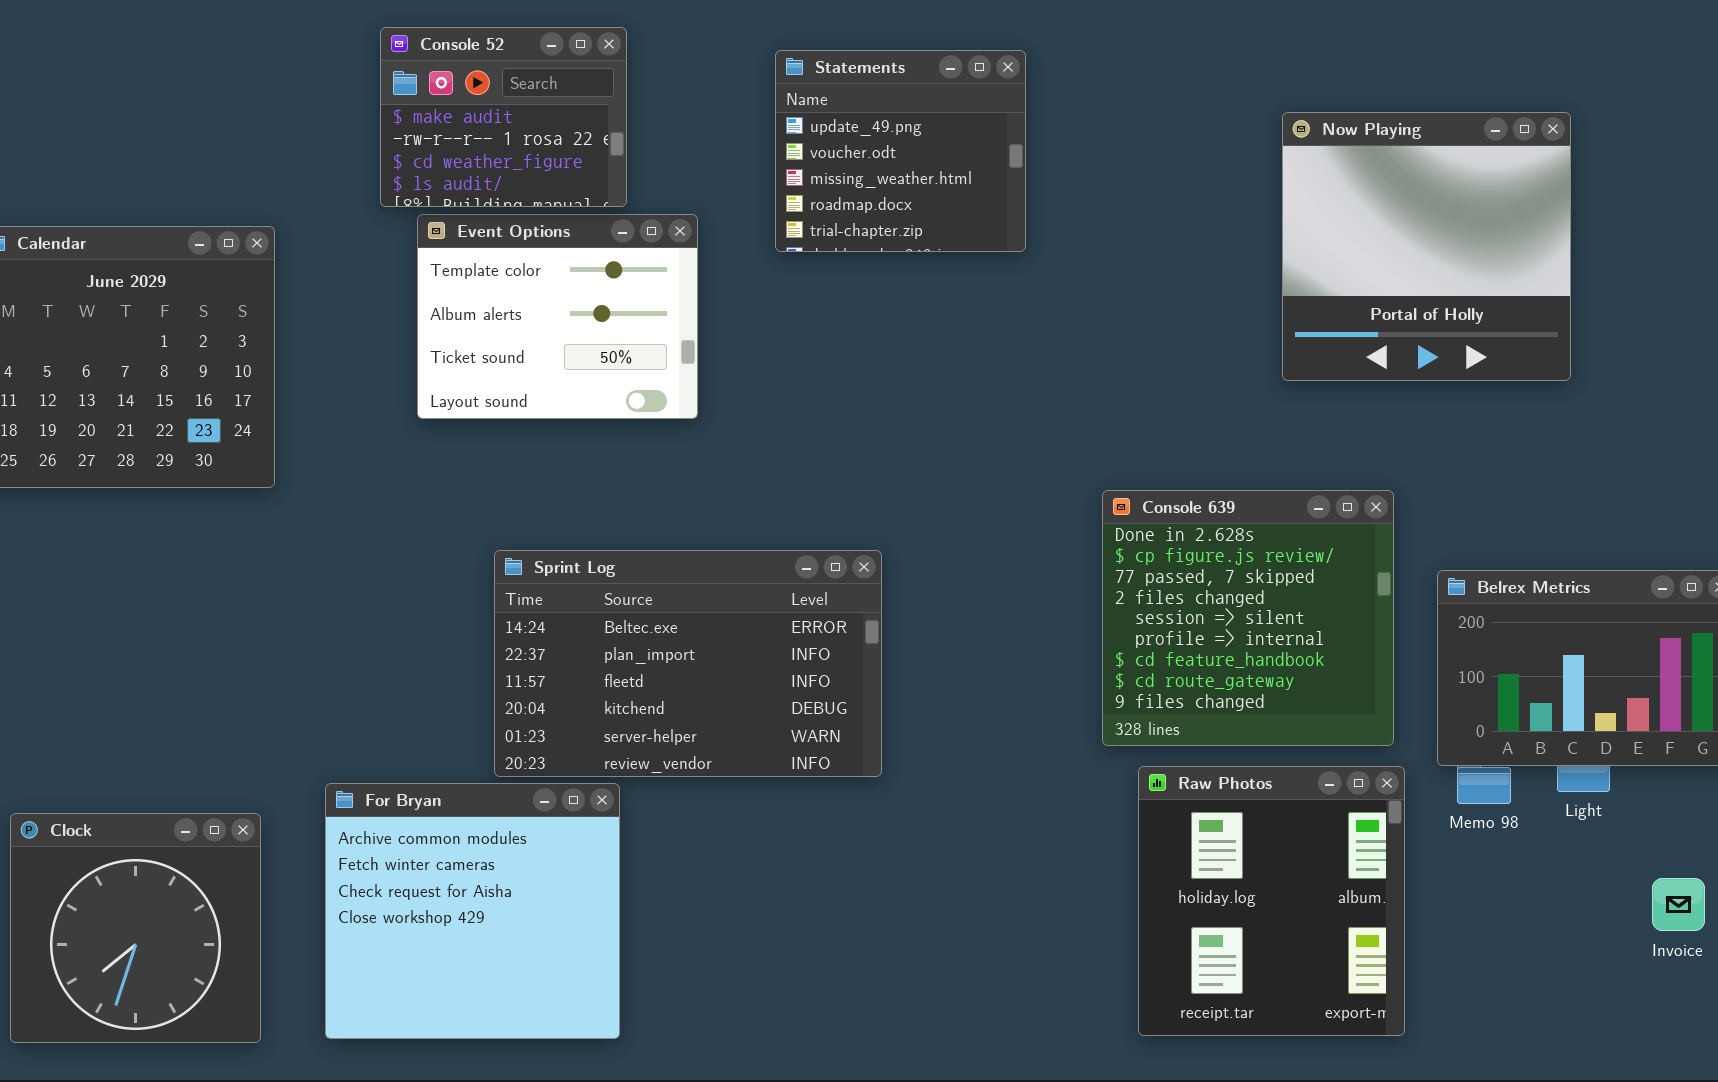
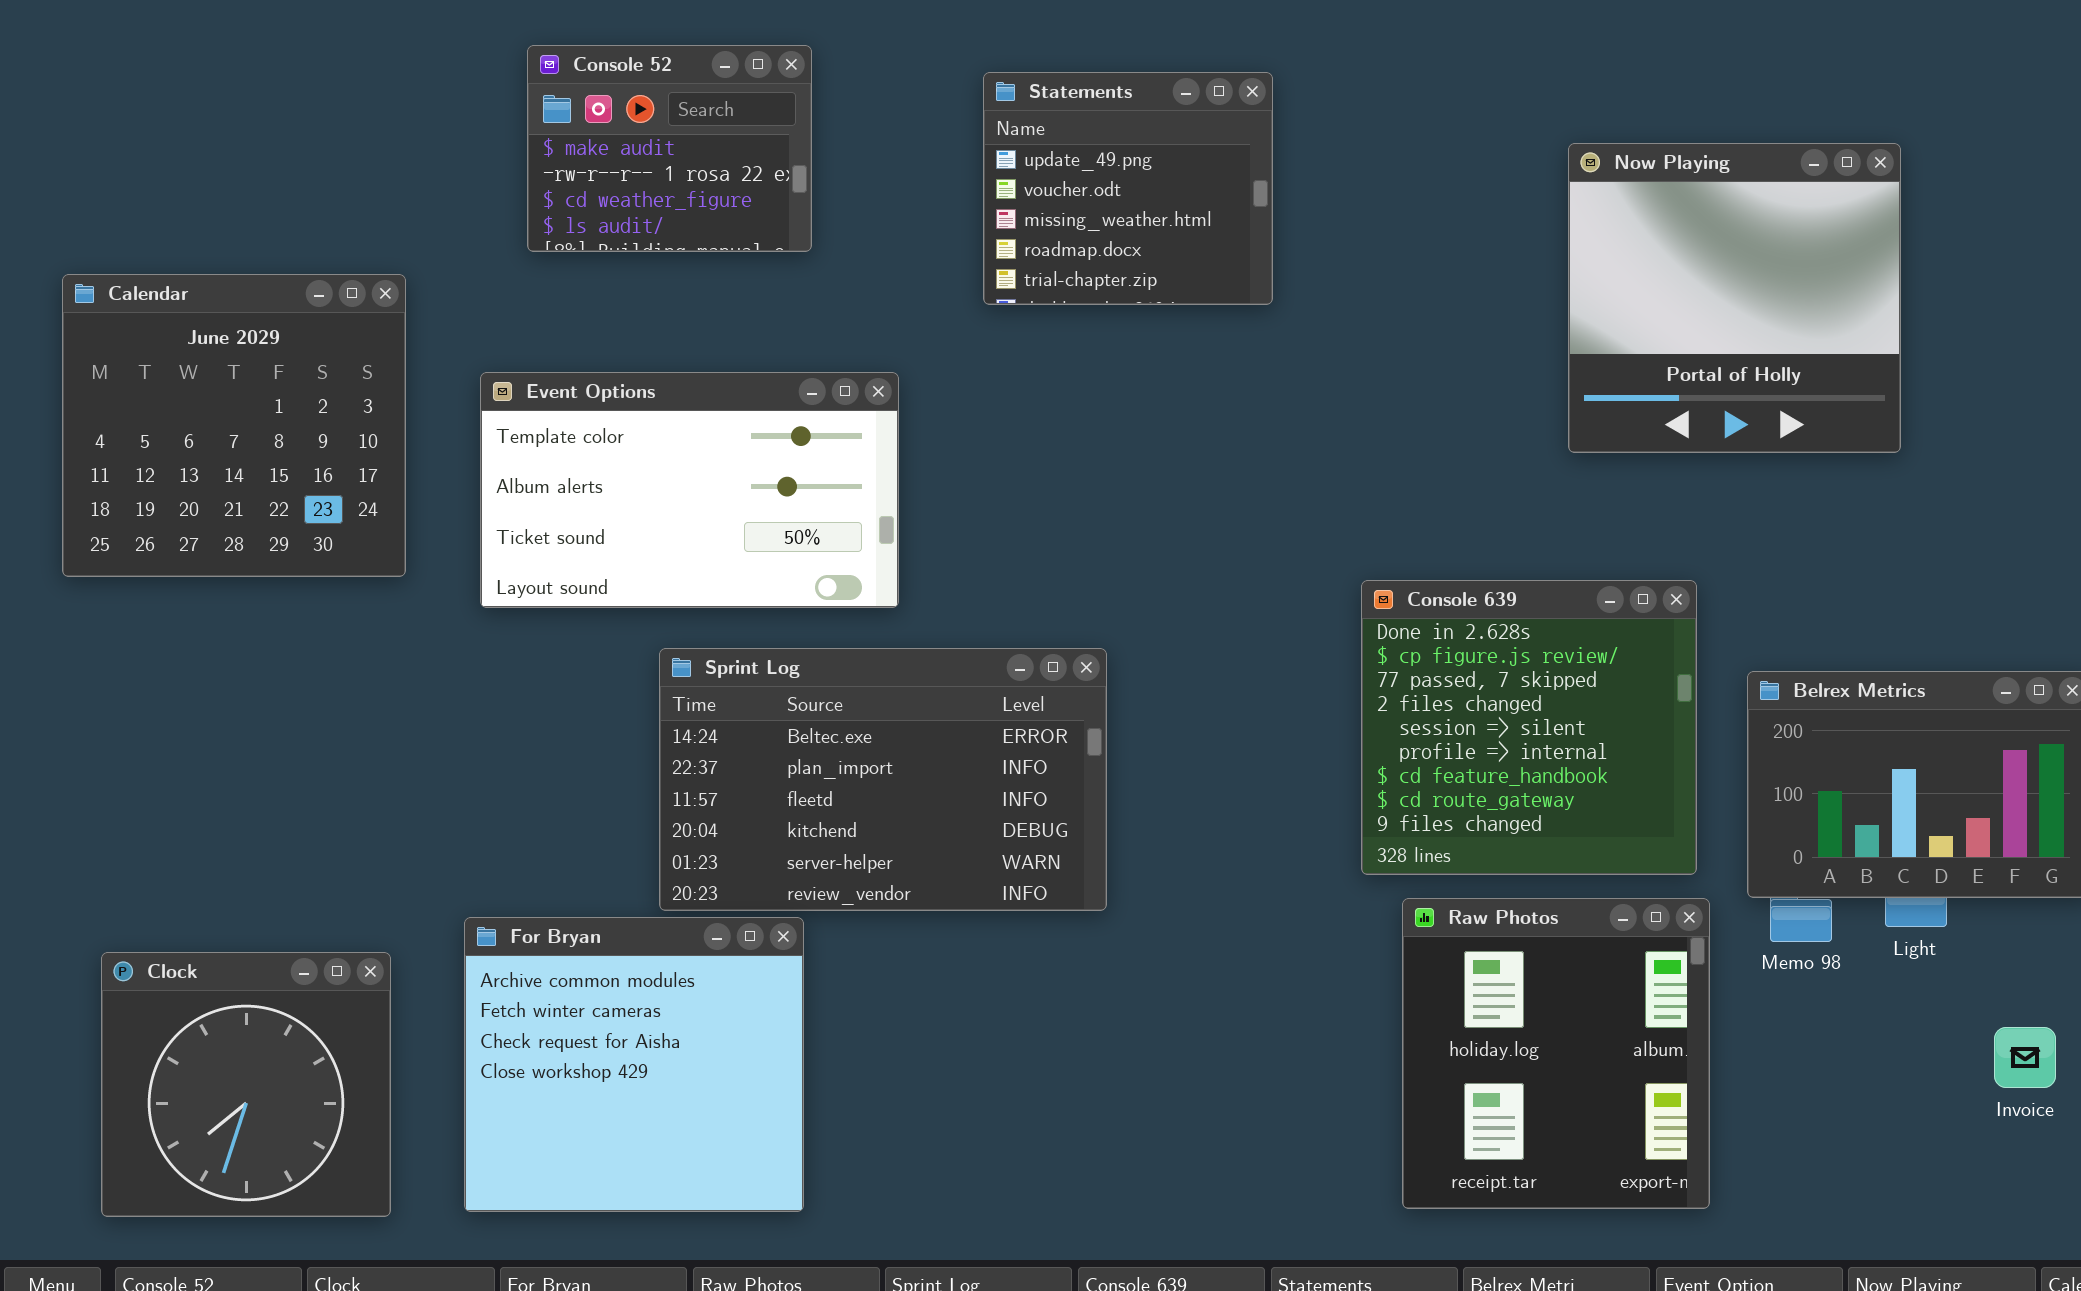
Event Options: [417,214,698,419] -> [480,372,899,608], moved, resized

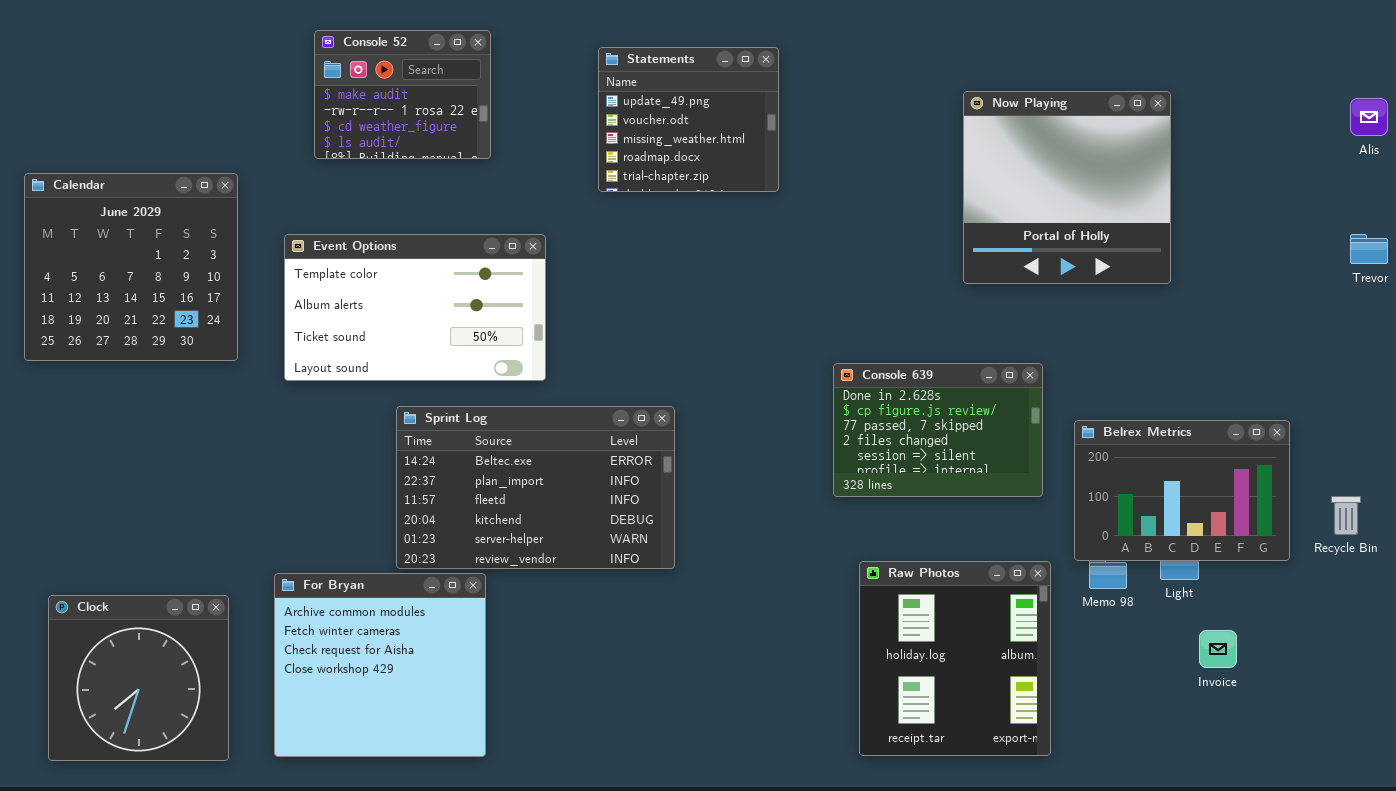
Console 639: [1361,580,1697,875] -> [833,363,1043,497], resized
Invoice: [1994,1027,2056,1088] -> [1199,630,1237,668], moved

